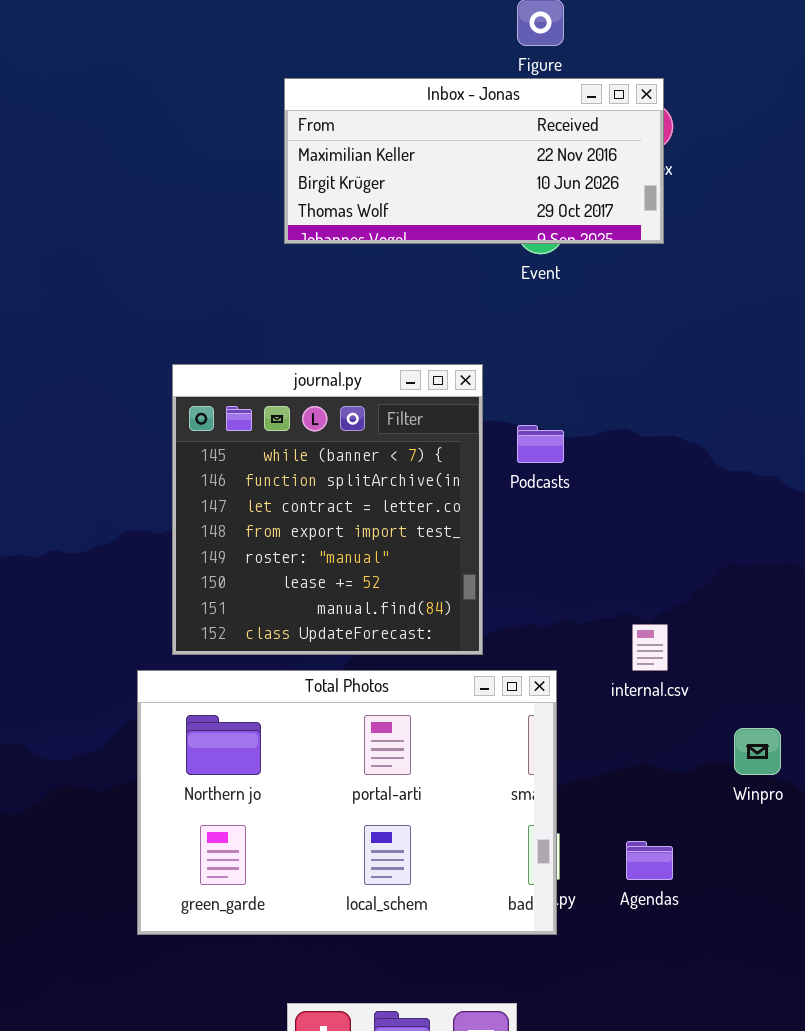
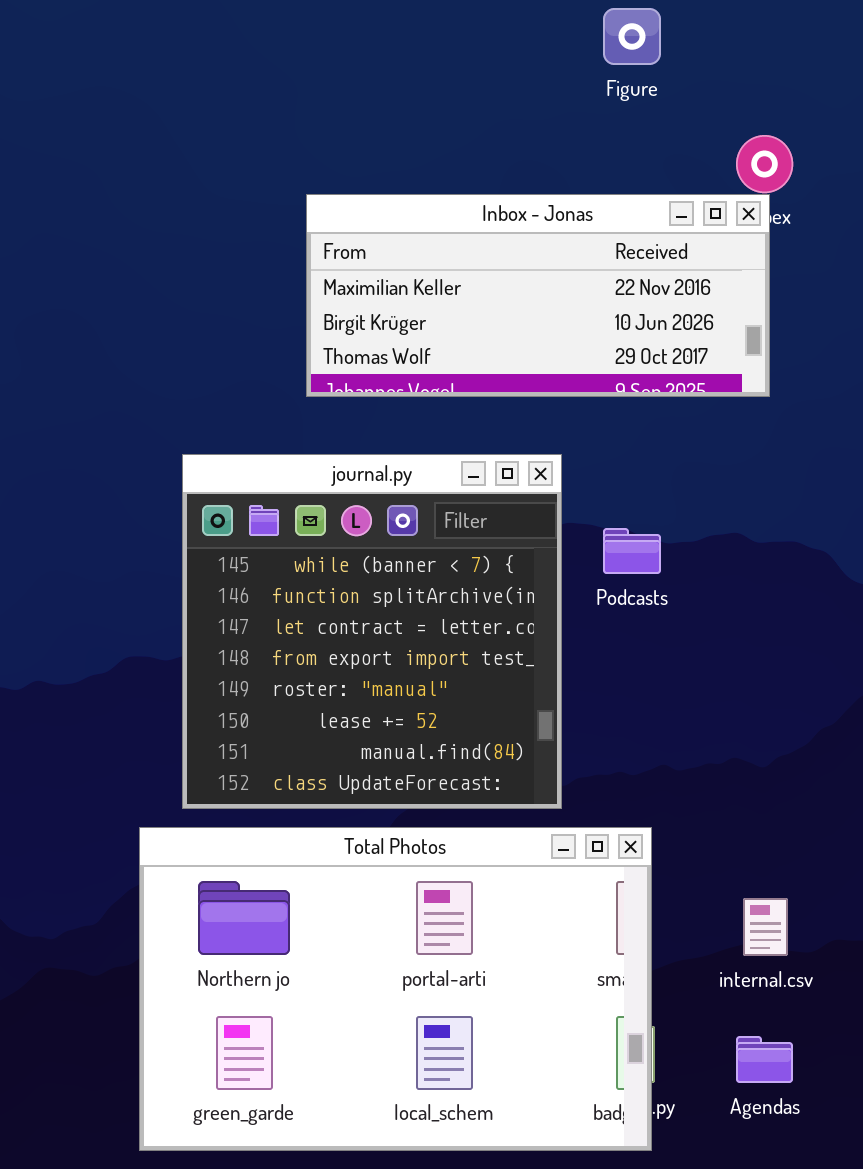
Inbox - Jonas: [284,78,664,244] -> [306,194,770,397], moved
internal.csv: [632,624,668,671] -> [743,898,788,956], moved

